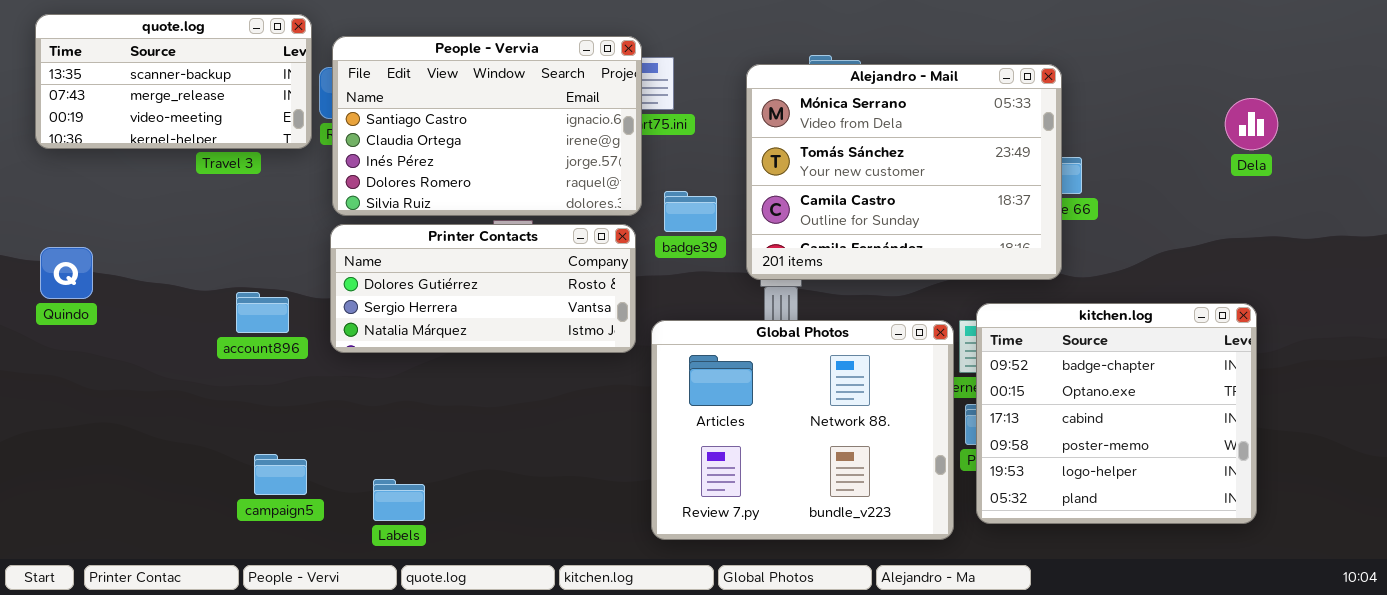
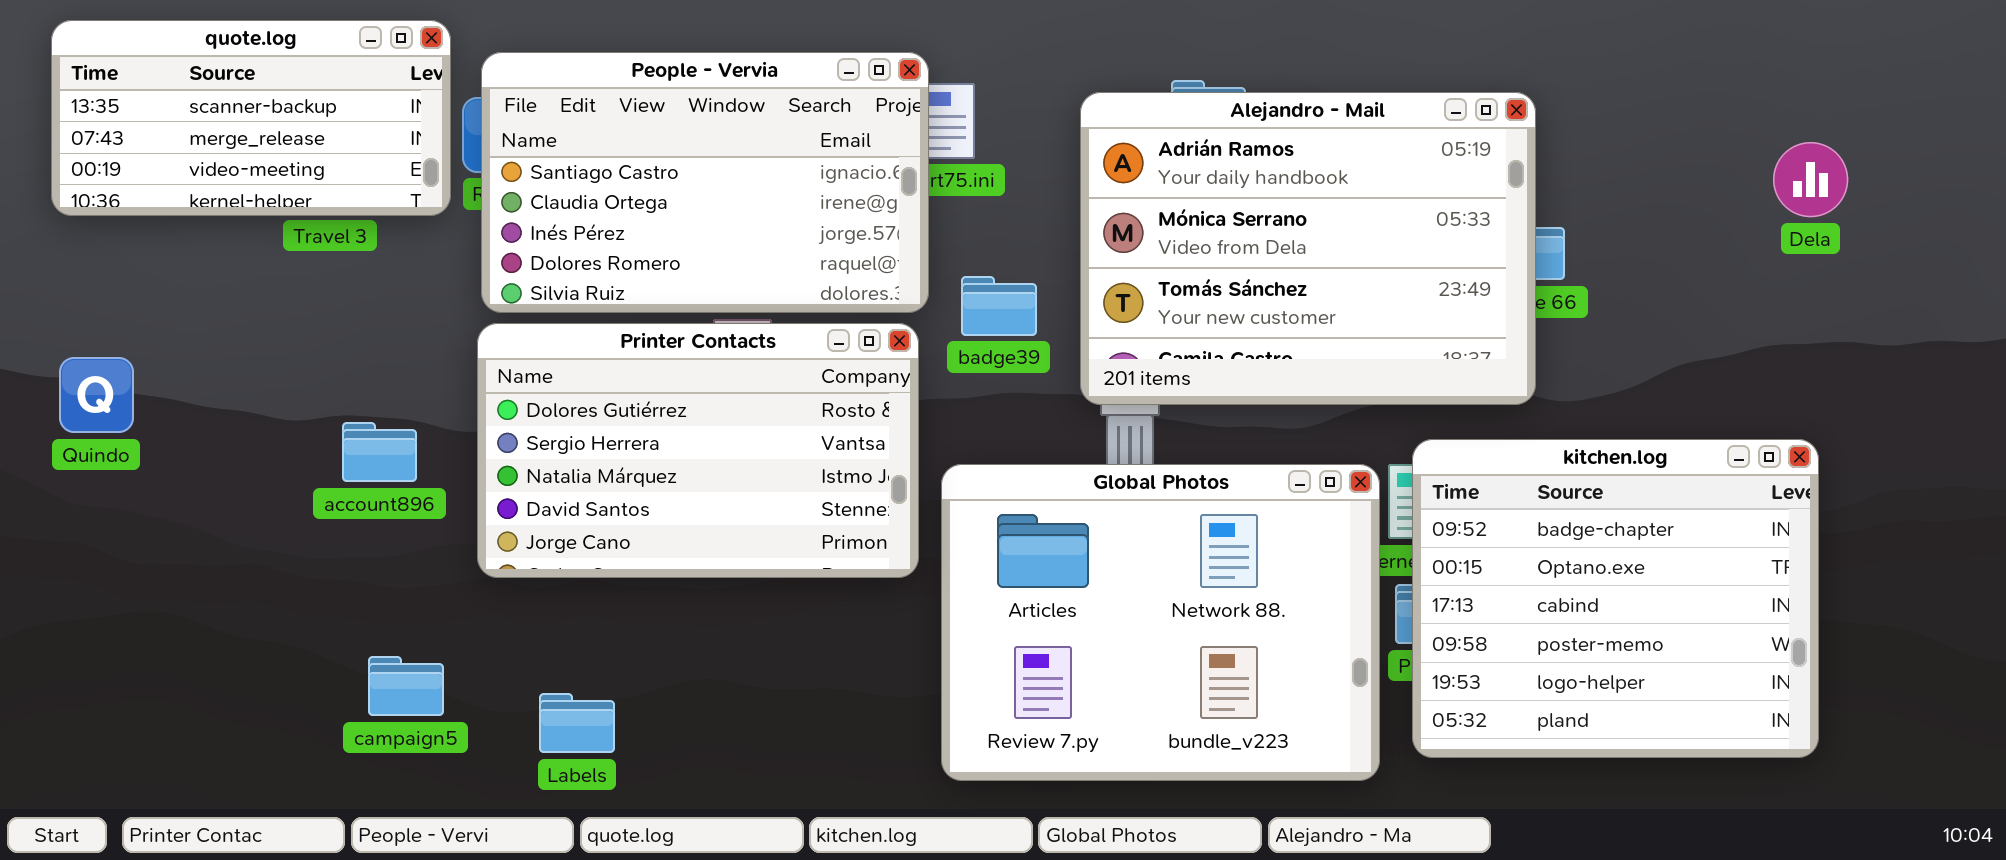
Alejandro - Mail: [746,64,1062,280] -> [1080,92,1536,405], scrolled up 1 row
Printer Contacts: [330,224,636,353] -> [477,323,919,578], resized

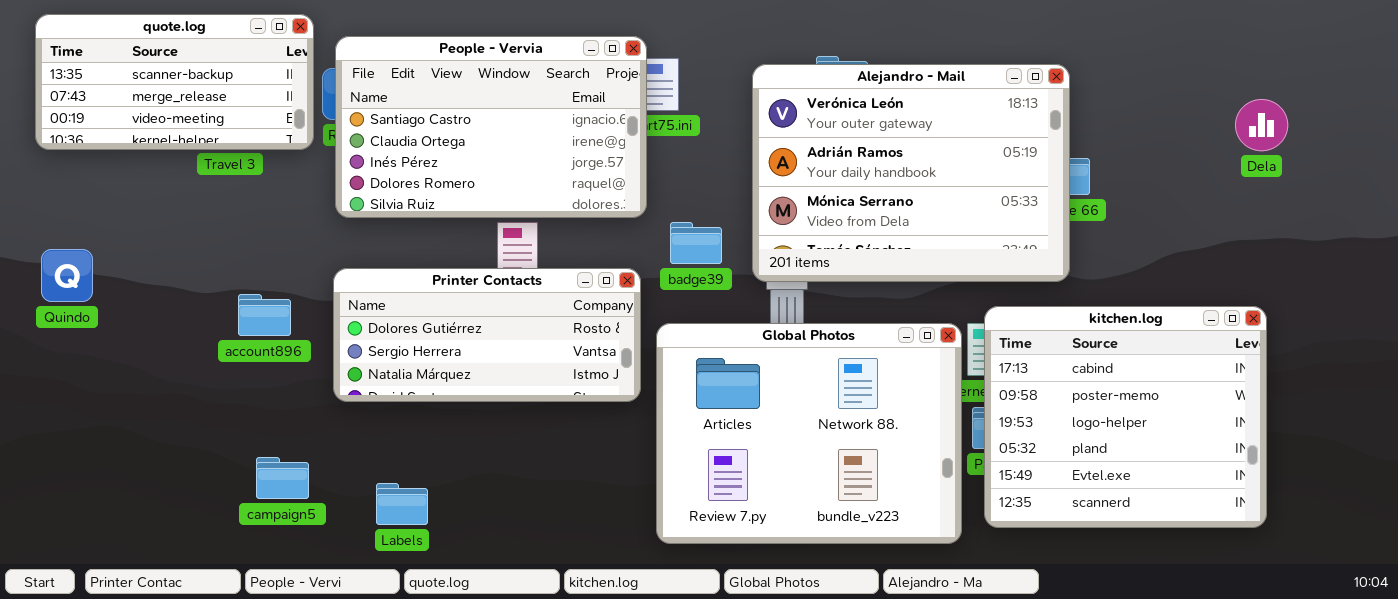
Alejandro - Mail: [1080,92,1536,405] -> [752,64,1070,282], scrolled up 1 row
badge39: [961,276,1037,336] -> [670,222,722,264], moved
Printer Contacts: [477,323,919,578] -> [333,268,641,402], resized
kitchen.log: [1412,439,1819,758] -> [984,306,1267,528], scrolled down 2 rows

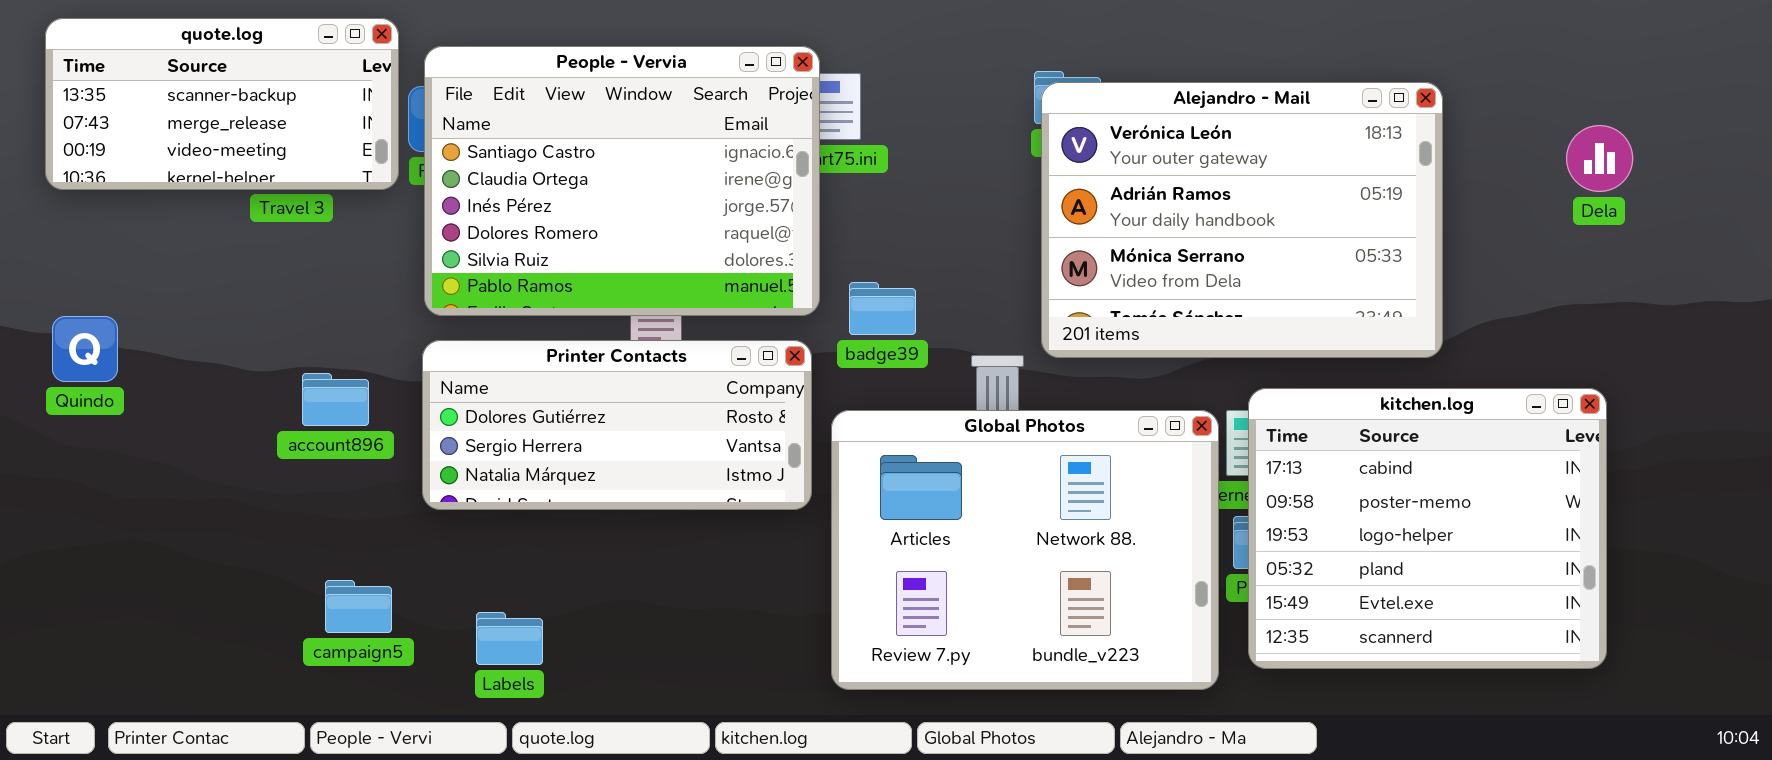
People - Vervia: [335,36,647,218] -> [424,46,820,316], resized
Alejandro - Mail: [752,64,1070,282] -> [1041,82,1443,358], moved

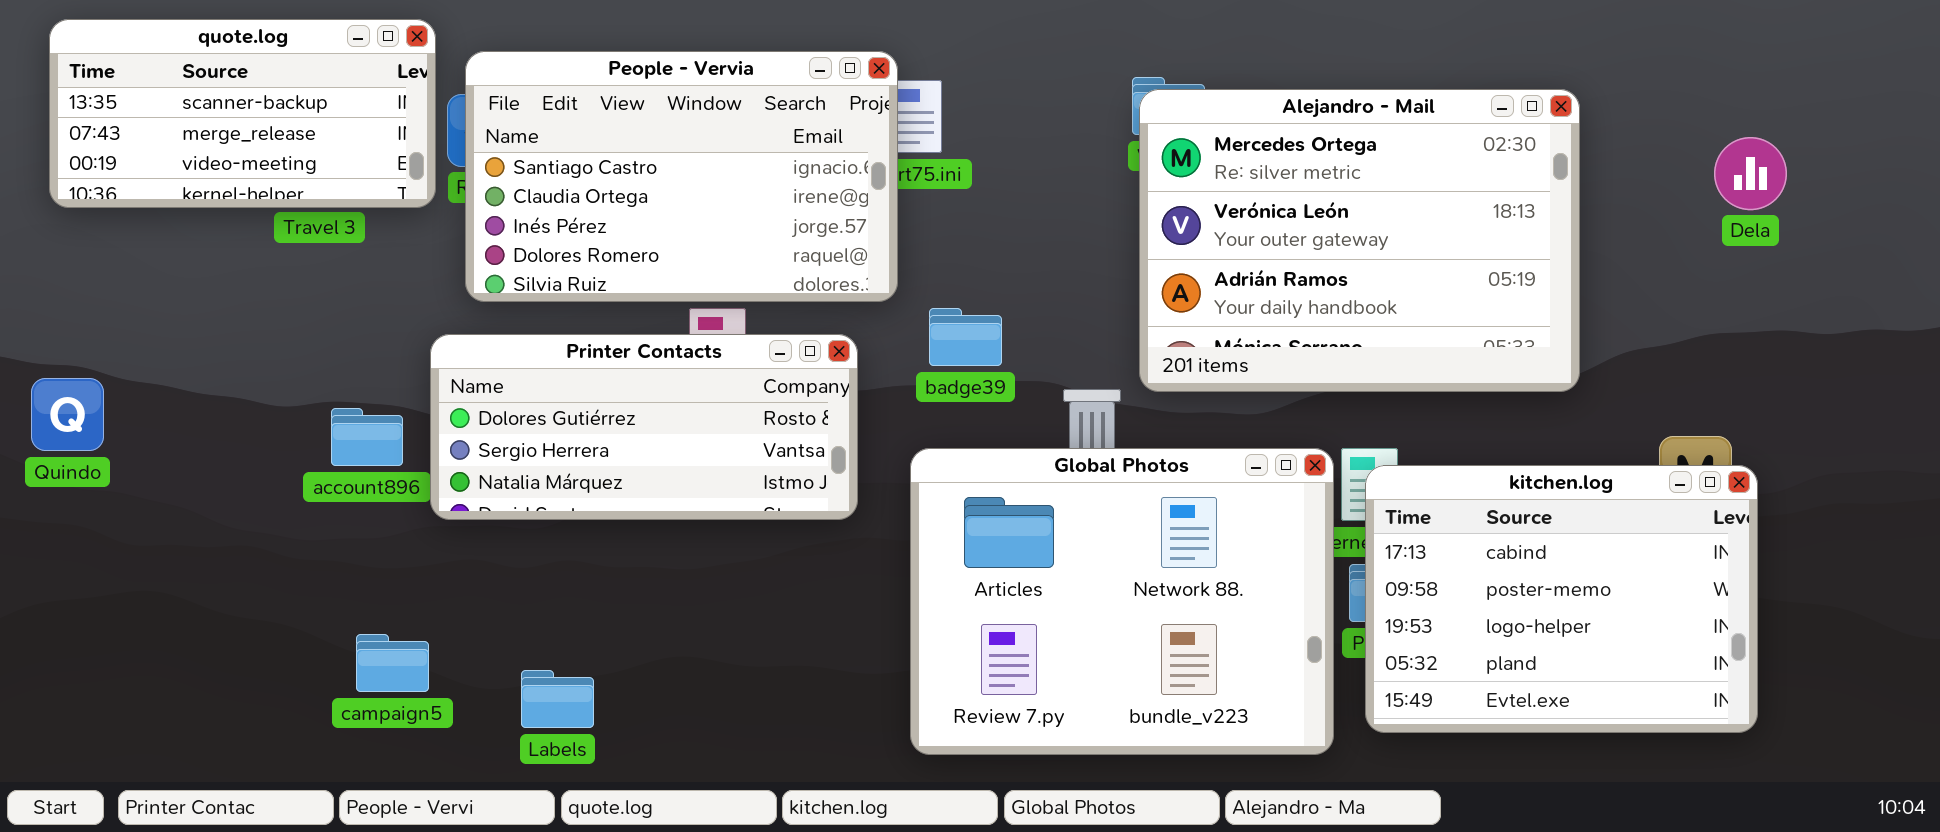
People - Vervia: [424,46,820,316] -> [465,51,898,302], resized
Alejandro - Mail: [1041,82,1443,358] -> [1139,89,1580,392], scrolled up 1 row
Quindo: [52,316,118,382] -> [31,378,104,451], moved
Printer Contacts: [422,340,812,510] -> [430,334,858,520], moved
kitchen.log: [1248,388,1607,669] -> [1365,465,1758,733], resized

